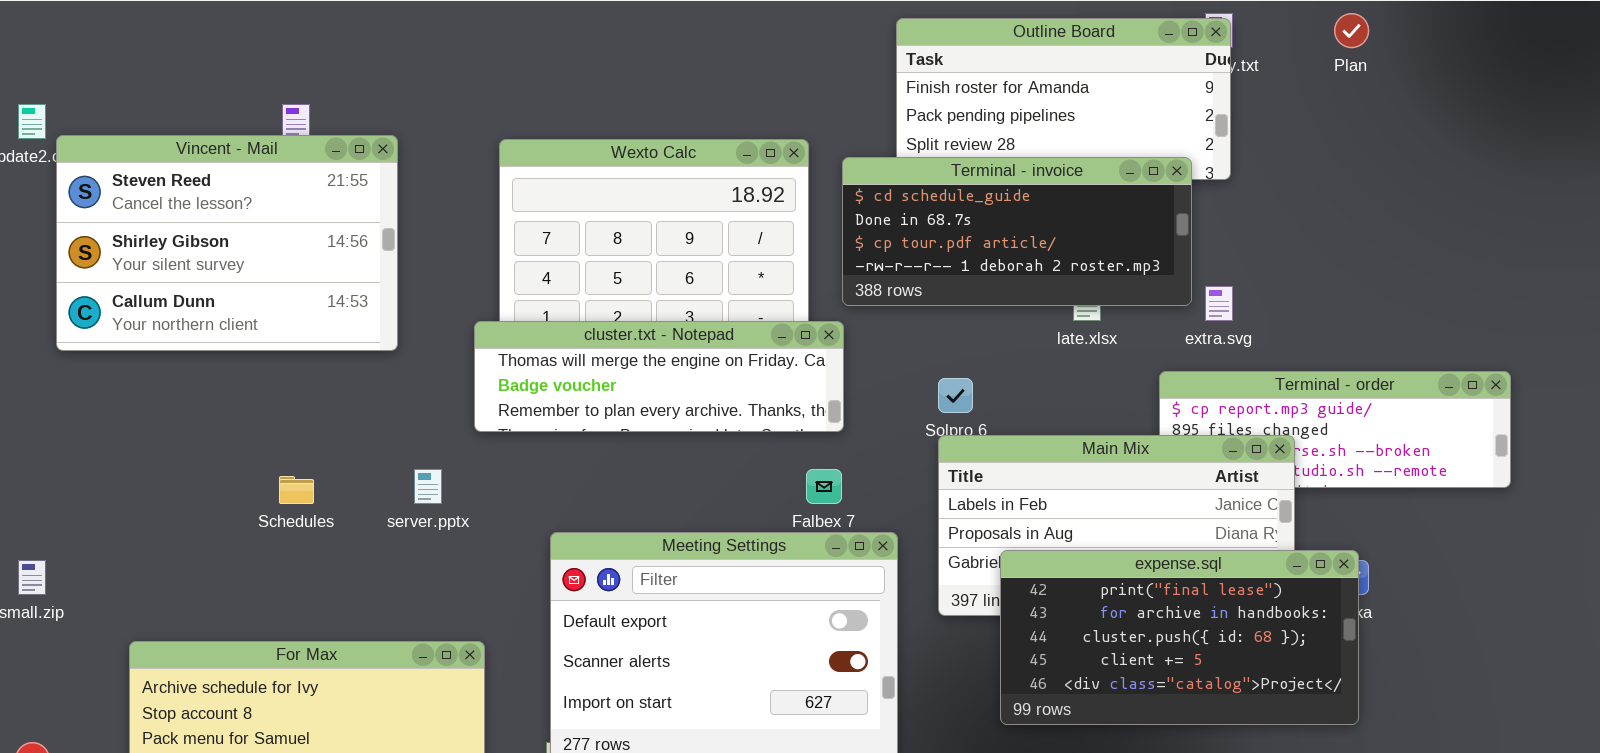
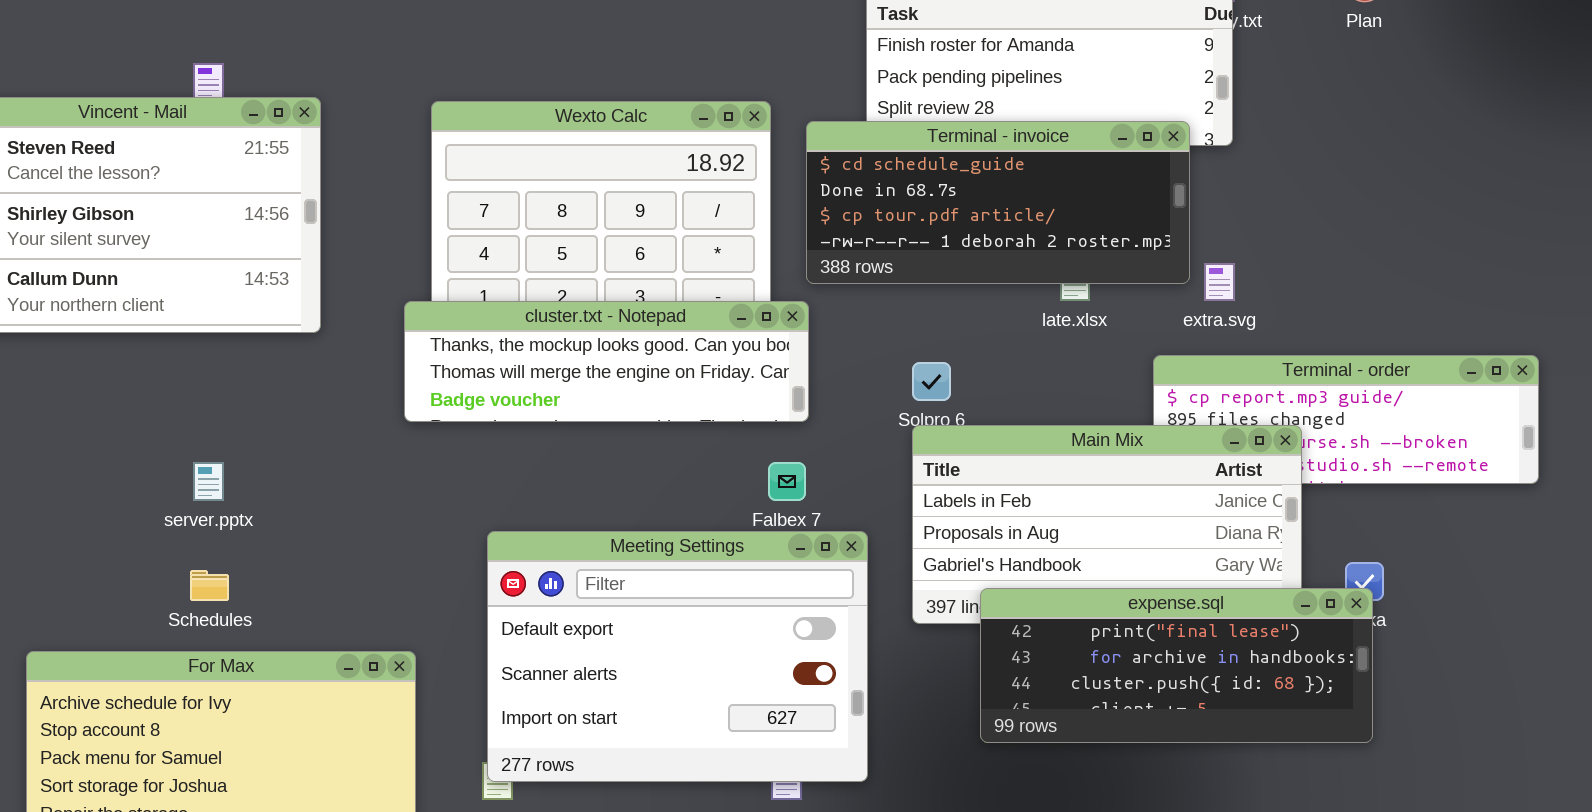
cluster.txt - Notepad: [474,321,844,432] -> [404,301,809,422], scrolled up 1 row
server.pptx: [414,469,442,504] -> [193,462,224,501], moved
Schedules: [279,476,314,504] -> [190,570,229,601], moved
expense.sql: [1000,550,1359,725] -> [980,588,1373,743], resized

